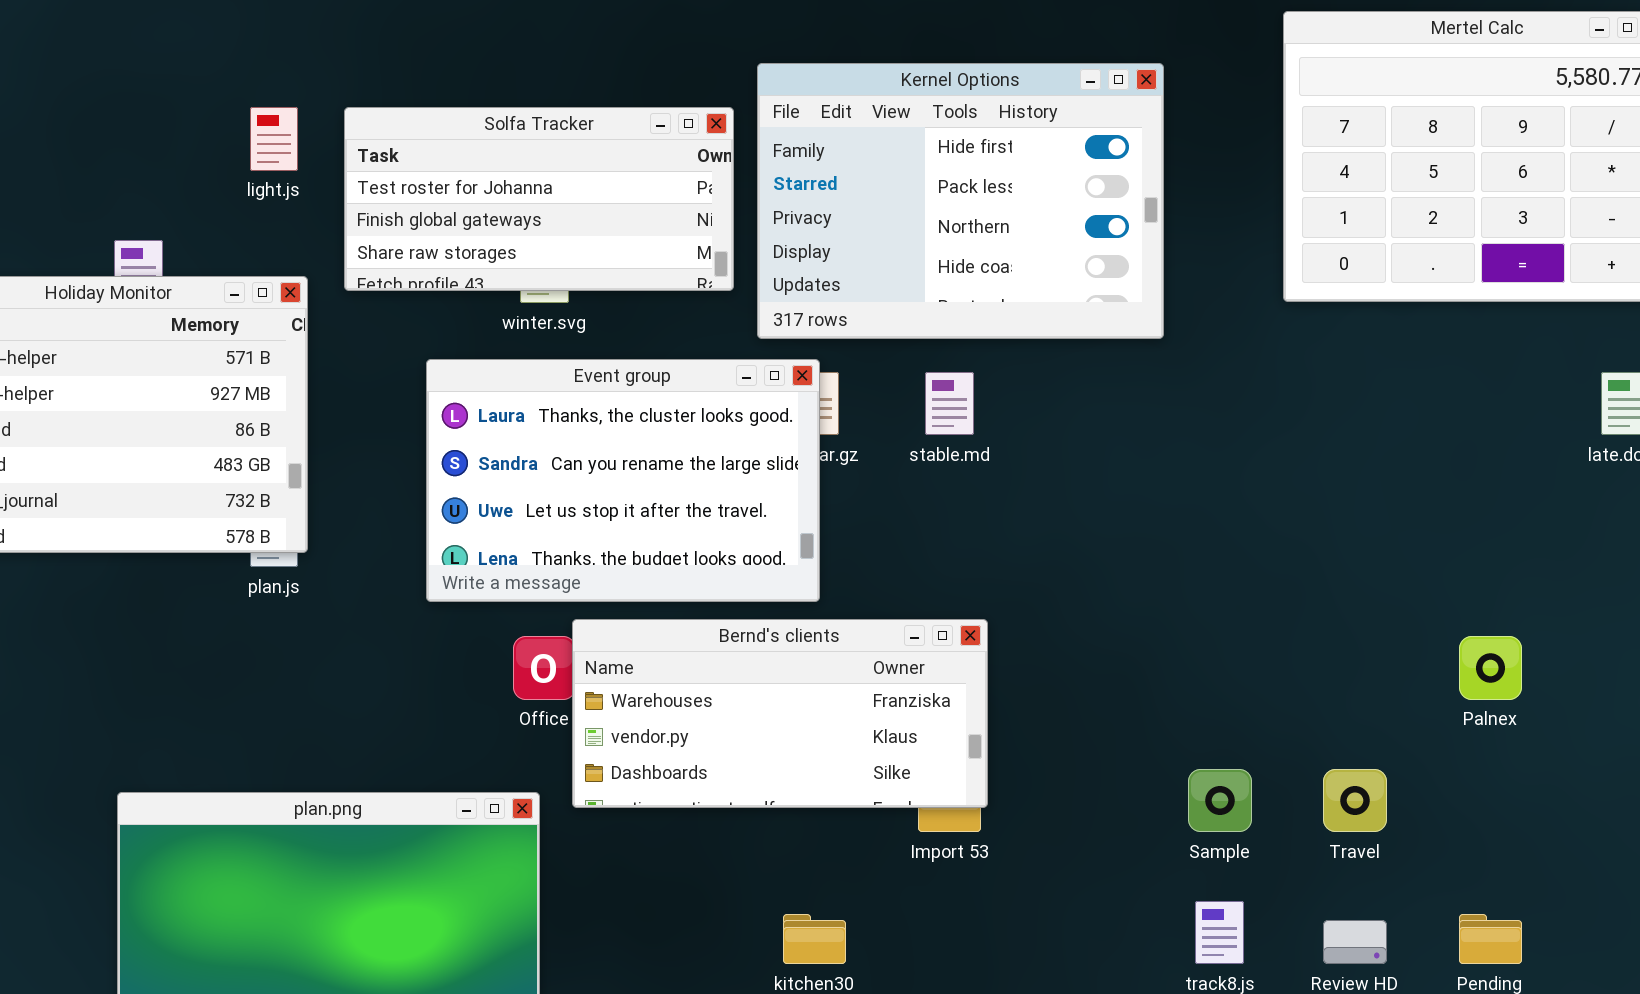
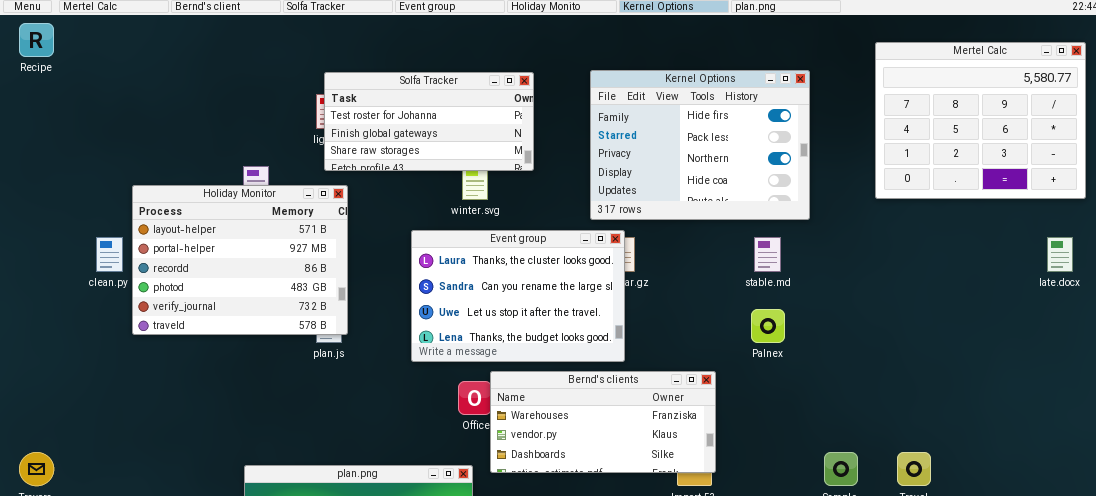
Solfa Tracker: [344,107,734,291] -> [324,72,534,171], moved
stable.md: [925,372,974,435] -> [754,237,781,272], moved
Palnex: [1459,636,1522,700] -> [751,309,785,343], moved

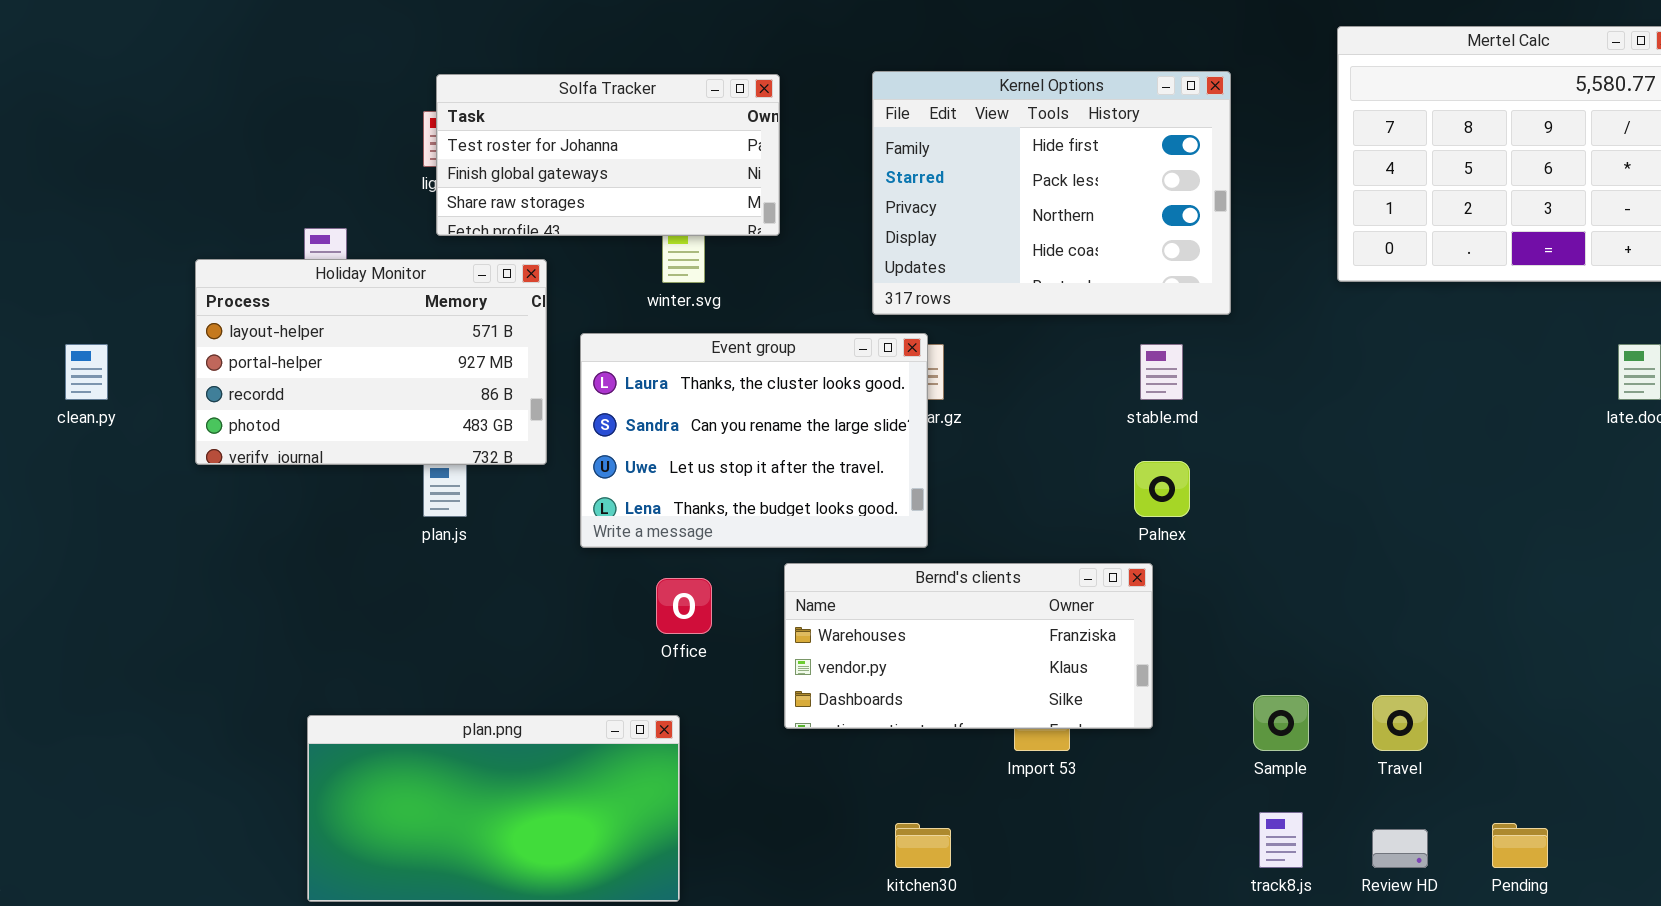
Holiday Monitor: [132,185,348,335] -> [195,259,547,465], moved, resized
Bernd's clients: [490,371,716,473] -> [784,563,1153,729], moved

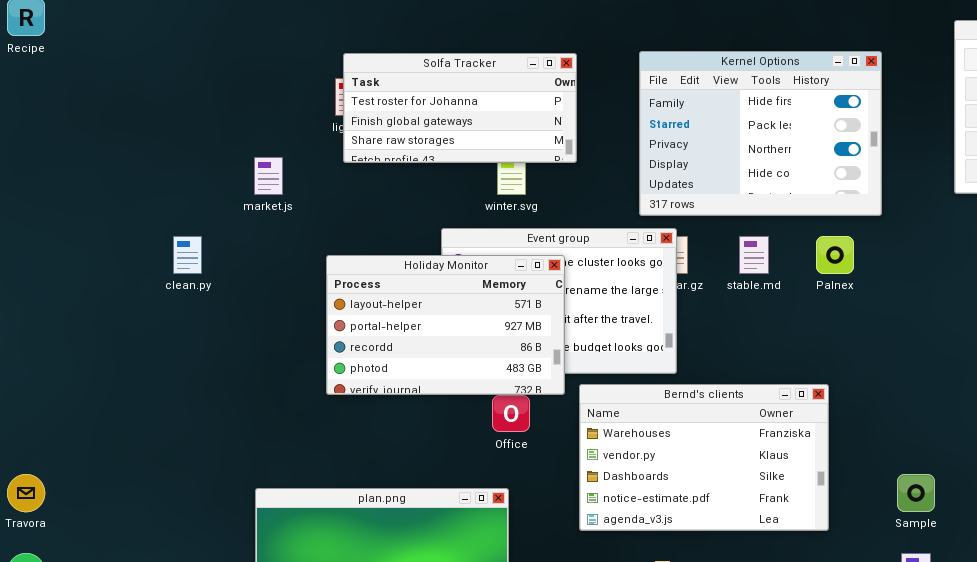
Holiday Monitor: [195,259,547,465] -> [326,255,565,395], moved
clean.py: [65,344,108,400] -> [173,236,202,274], moved
stable.md: [1140,344,1183,400] -> [739,236,769,274], moved
Palnex: [1134,461,1190,517] -> [816,236,854,274], moved
Bernd's clients: [784,563,1153,729] -> [579,384,829,531], resized

